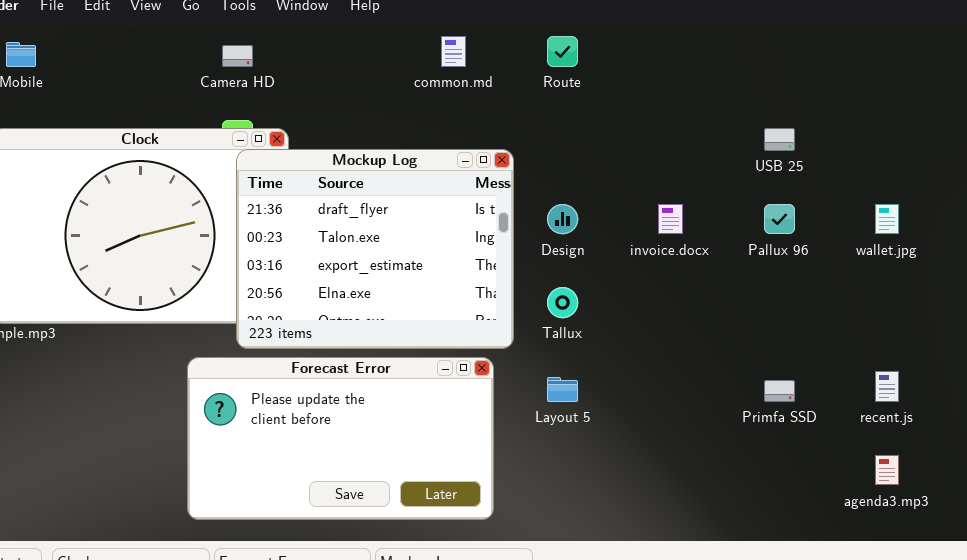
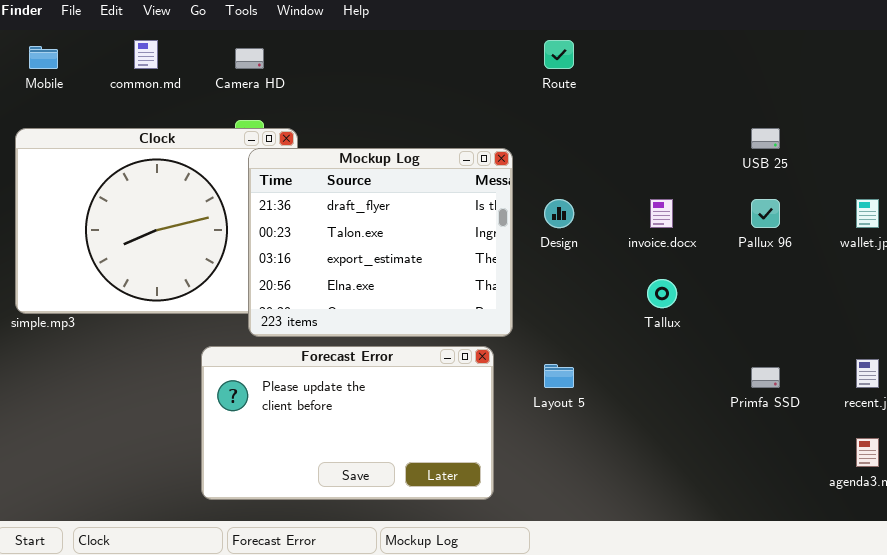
common.md: [441,36,466,67] -> [134,40,158,69], moved
Tallux: [547,287,578,318] -> [647,279,677,308], moved

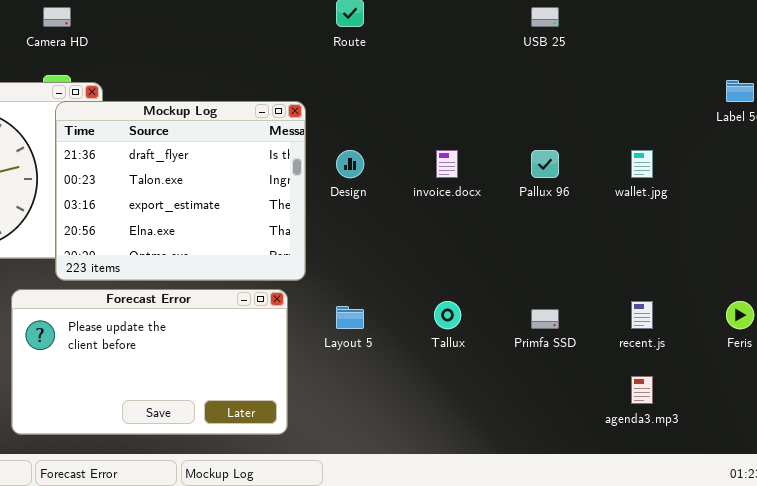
USB 25: [751,128,780,149] -> [531,7,559,27], moved
Tallux: [647,279,677,308] -> [434,301,461,329], moved

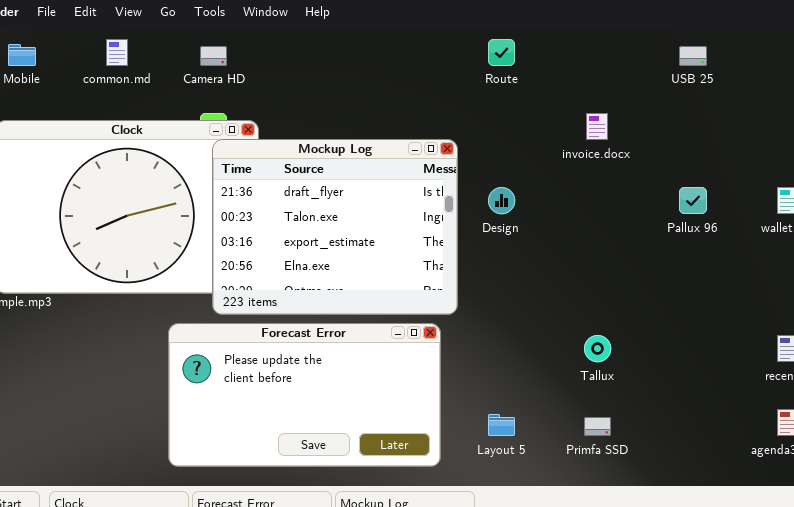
invoice.docx: [436,150,458,178] -> [586,113,608,140], moved
Layout 5: [336,306,364,329] -> [488,414,515,436], moved
Primfa SSD: [531,309,559,329] -> [584,417,611,436], moved

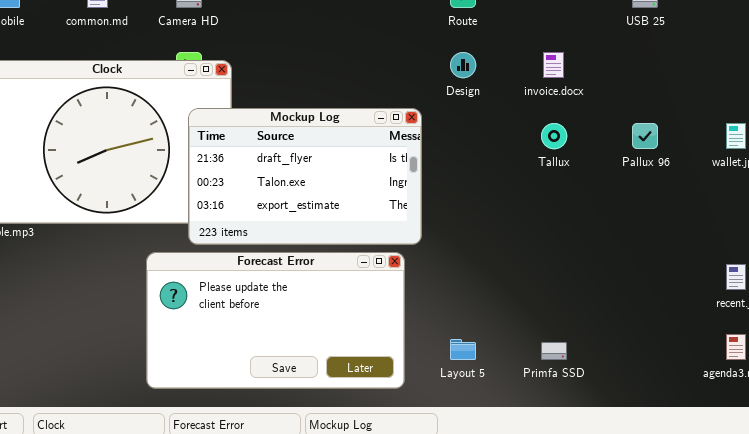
Mockup Log: [212,139,458,315] -> [188,108,422,245], resized
Design: [488,187,515,214] -> [450,52,476,78], moved
Tallux: [584,335,611,362] -> [541,123,567,149], moved

